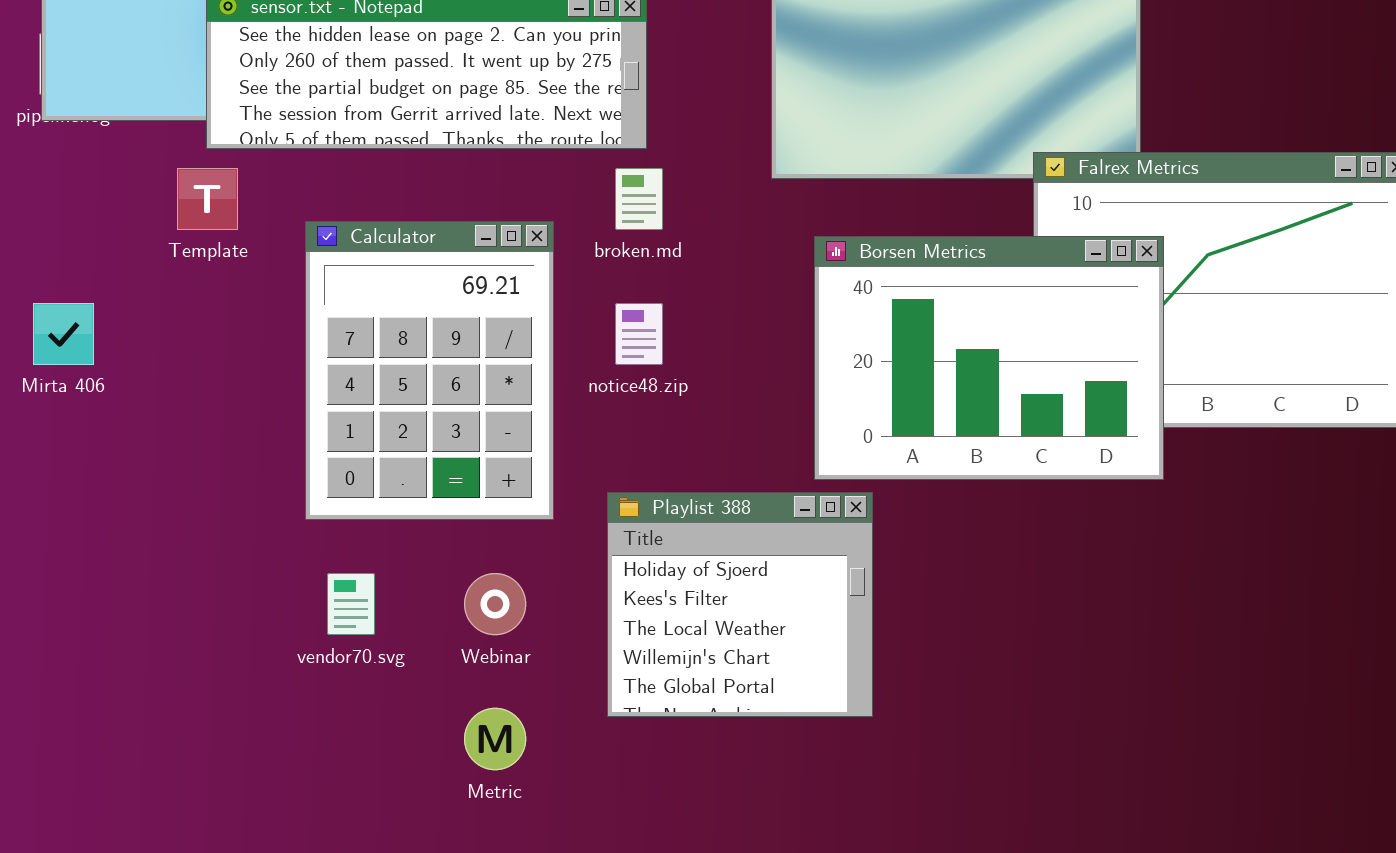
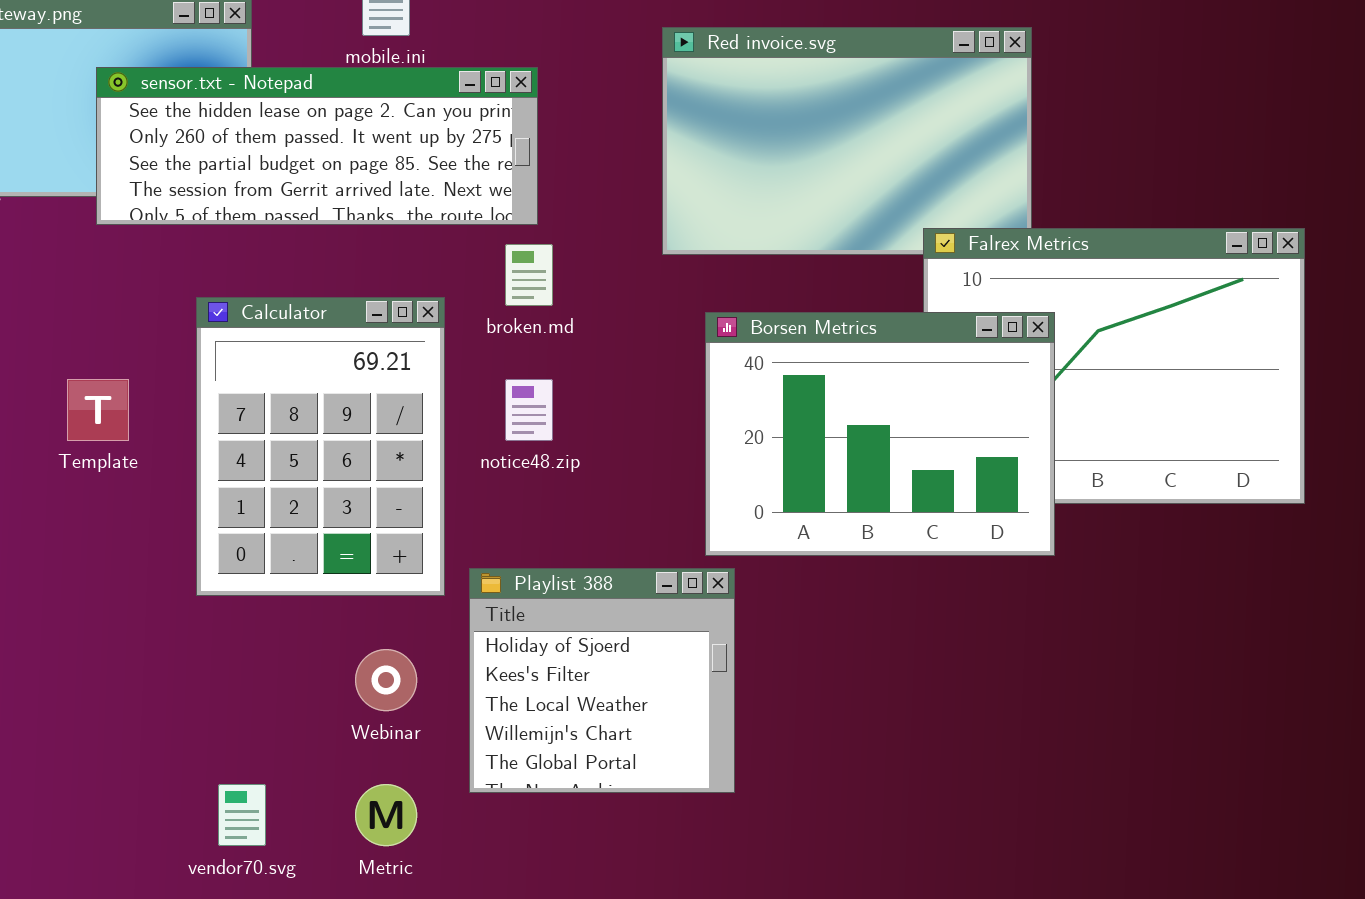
Template: [177,168,238,230] -> [67,379,129,441], moved
Playlist 388: [607,492,873,717] -> [469,568,735,793], moved
vendor70.svg: [327,573,375,635] -> [218,784,266,846], moved

